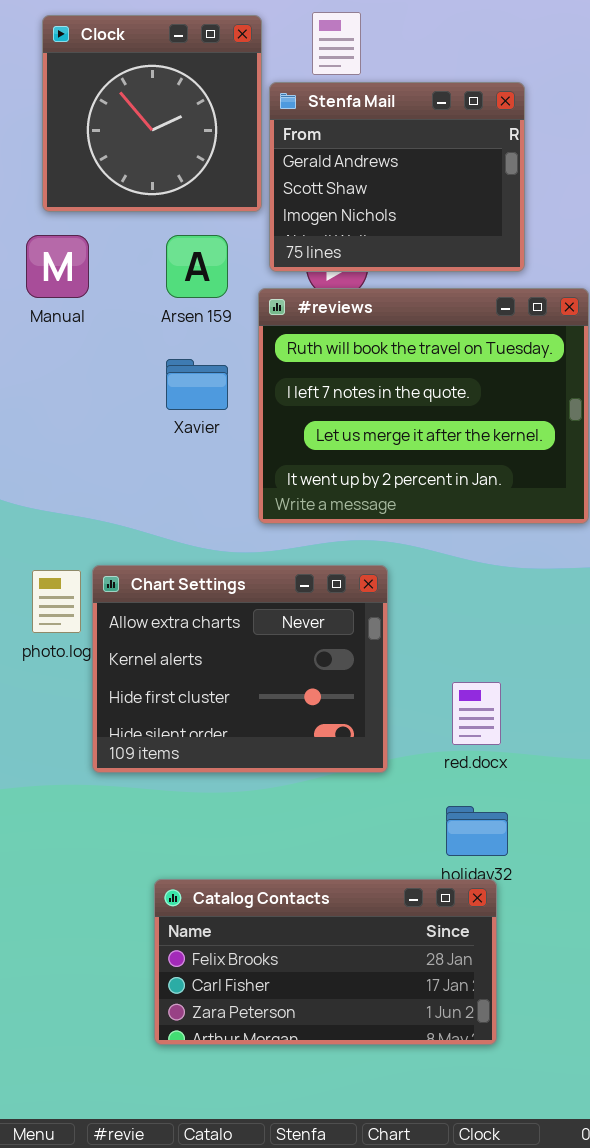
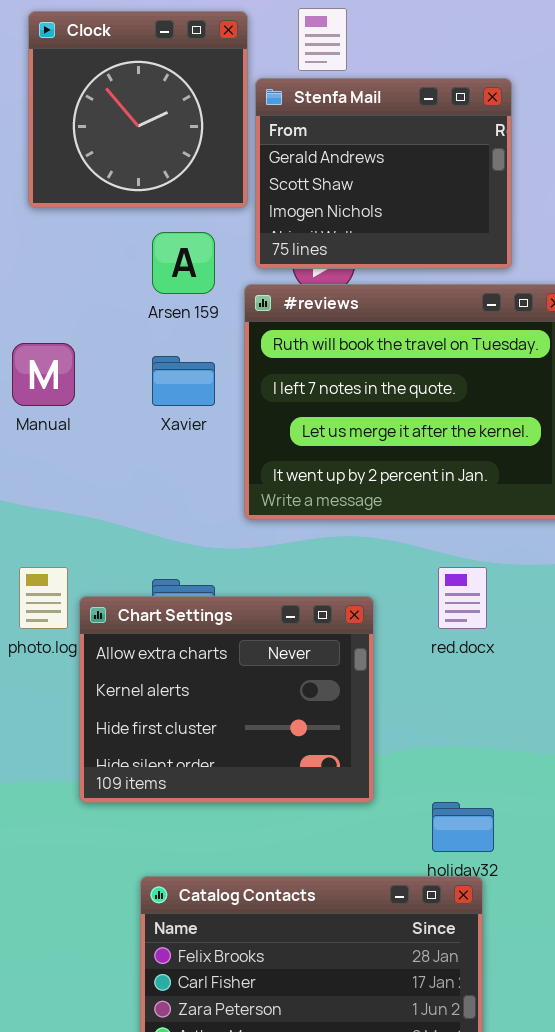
Manual: [26,235,89,298] -> [12,343,75,406], moved
Chart Settings: [92,565,388,773] -> [79,596,374,803], moved
red.docx: [452,682,501,745] -> [438,567,487,629], moved

